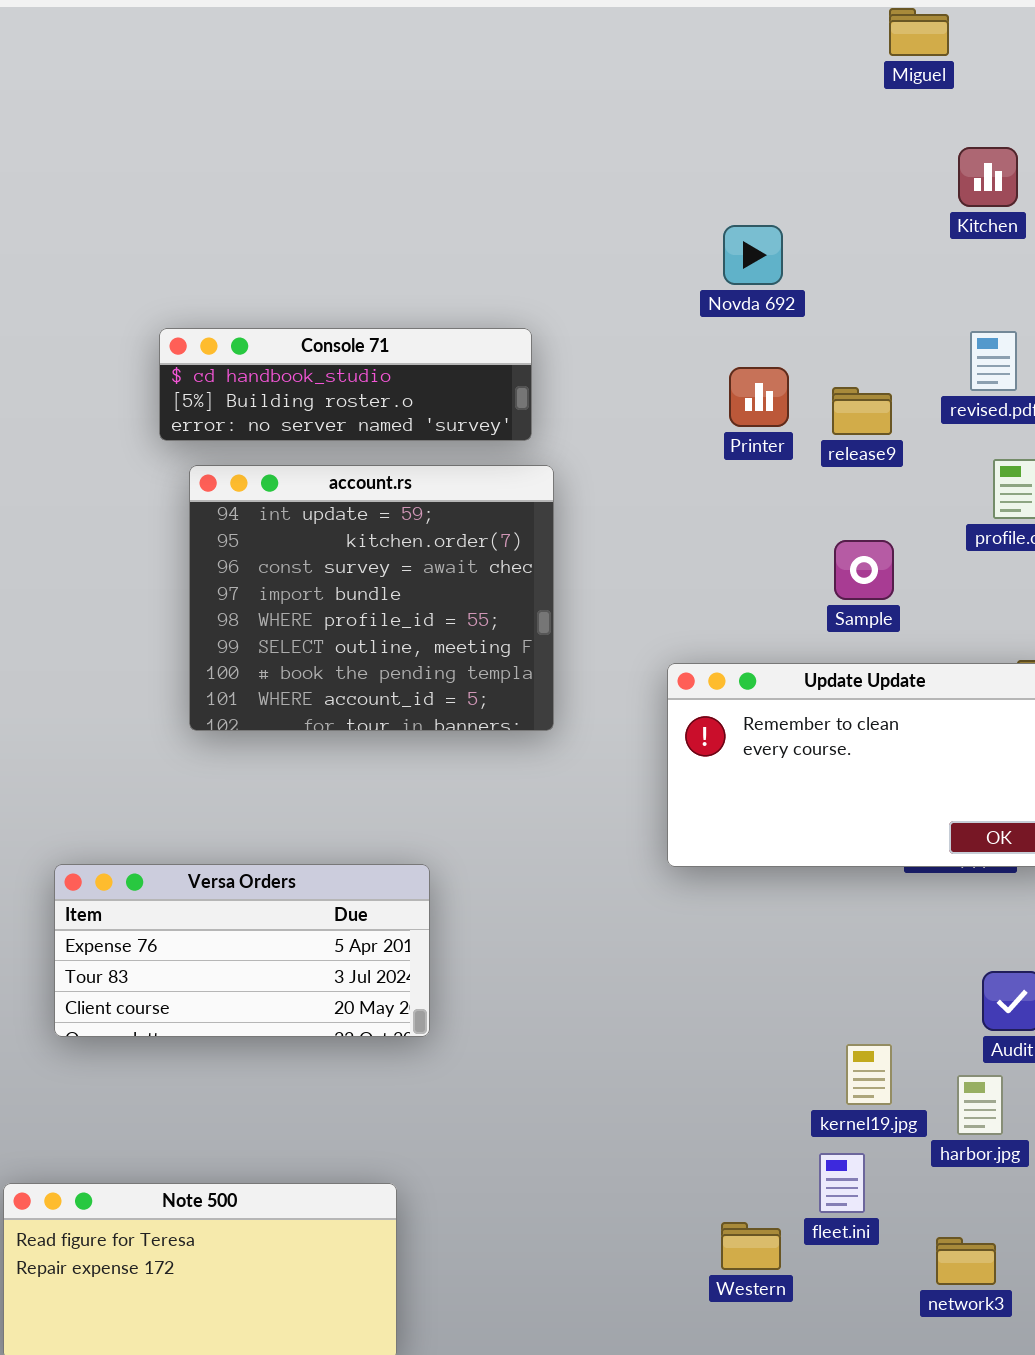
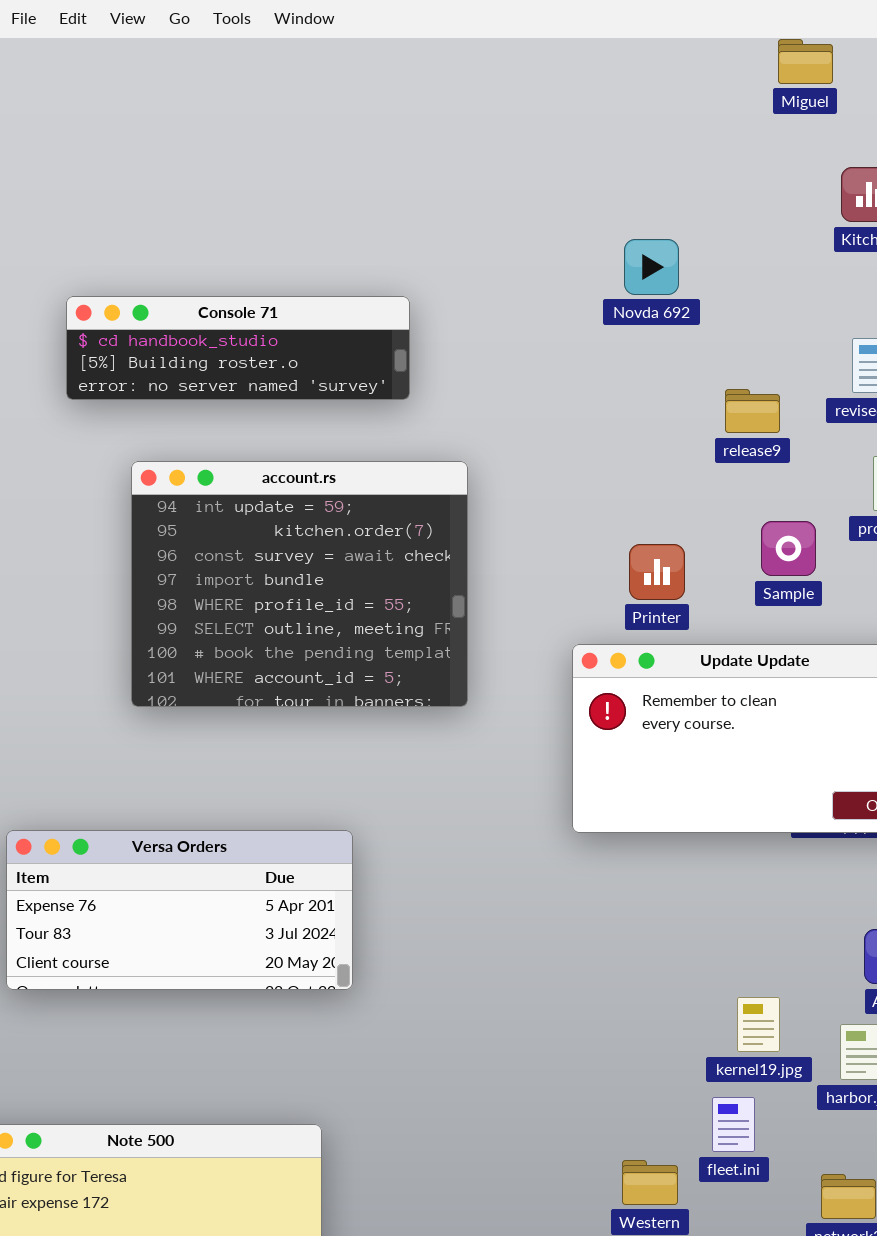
Console 71: [159,328,532,441] -> [66,296,410,400], moved
Printer: [729,367,789,427] -> [629,544,685,600], moved
Sample: [834,540,894,600] -> [761,521,816,576], moved

